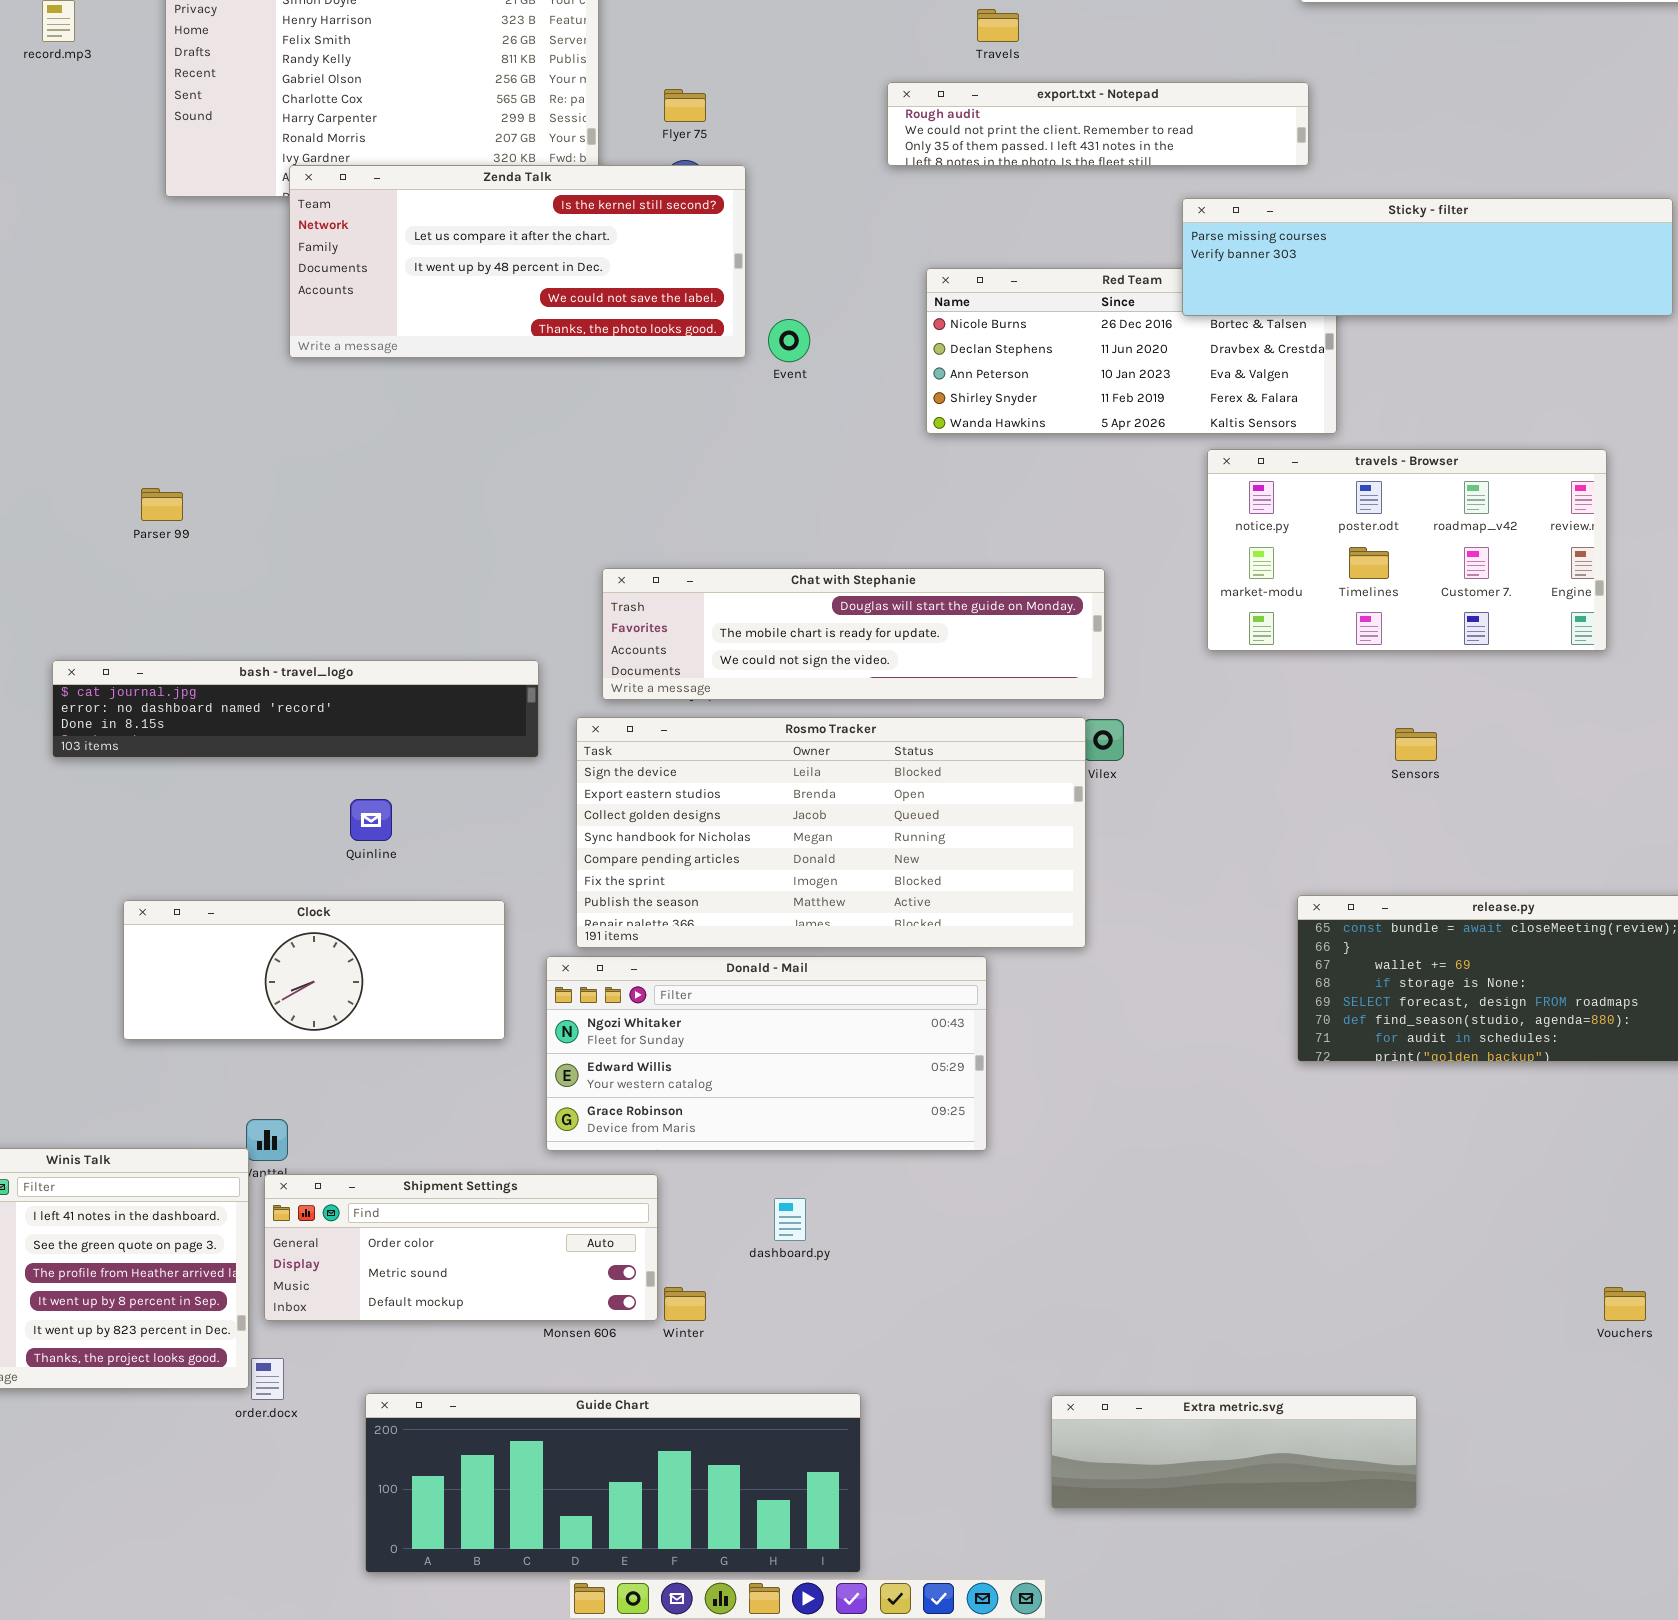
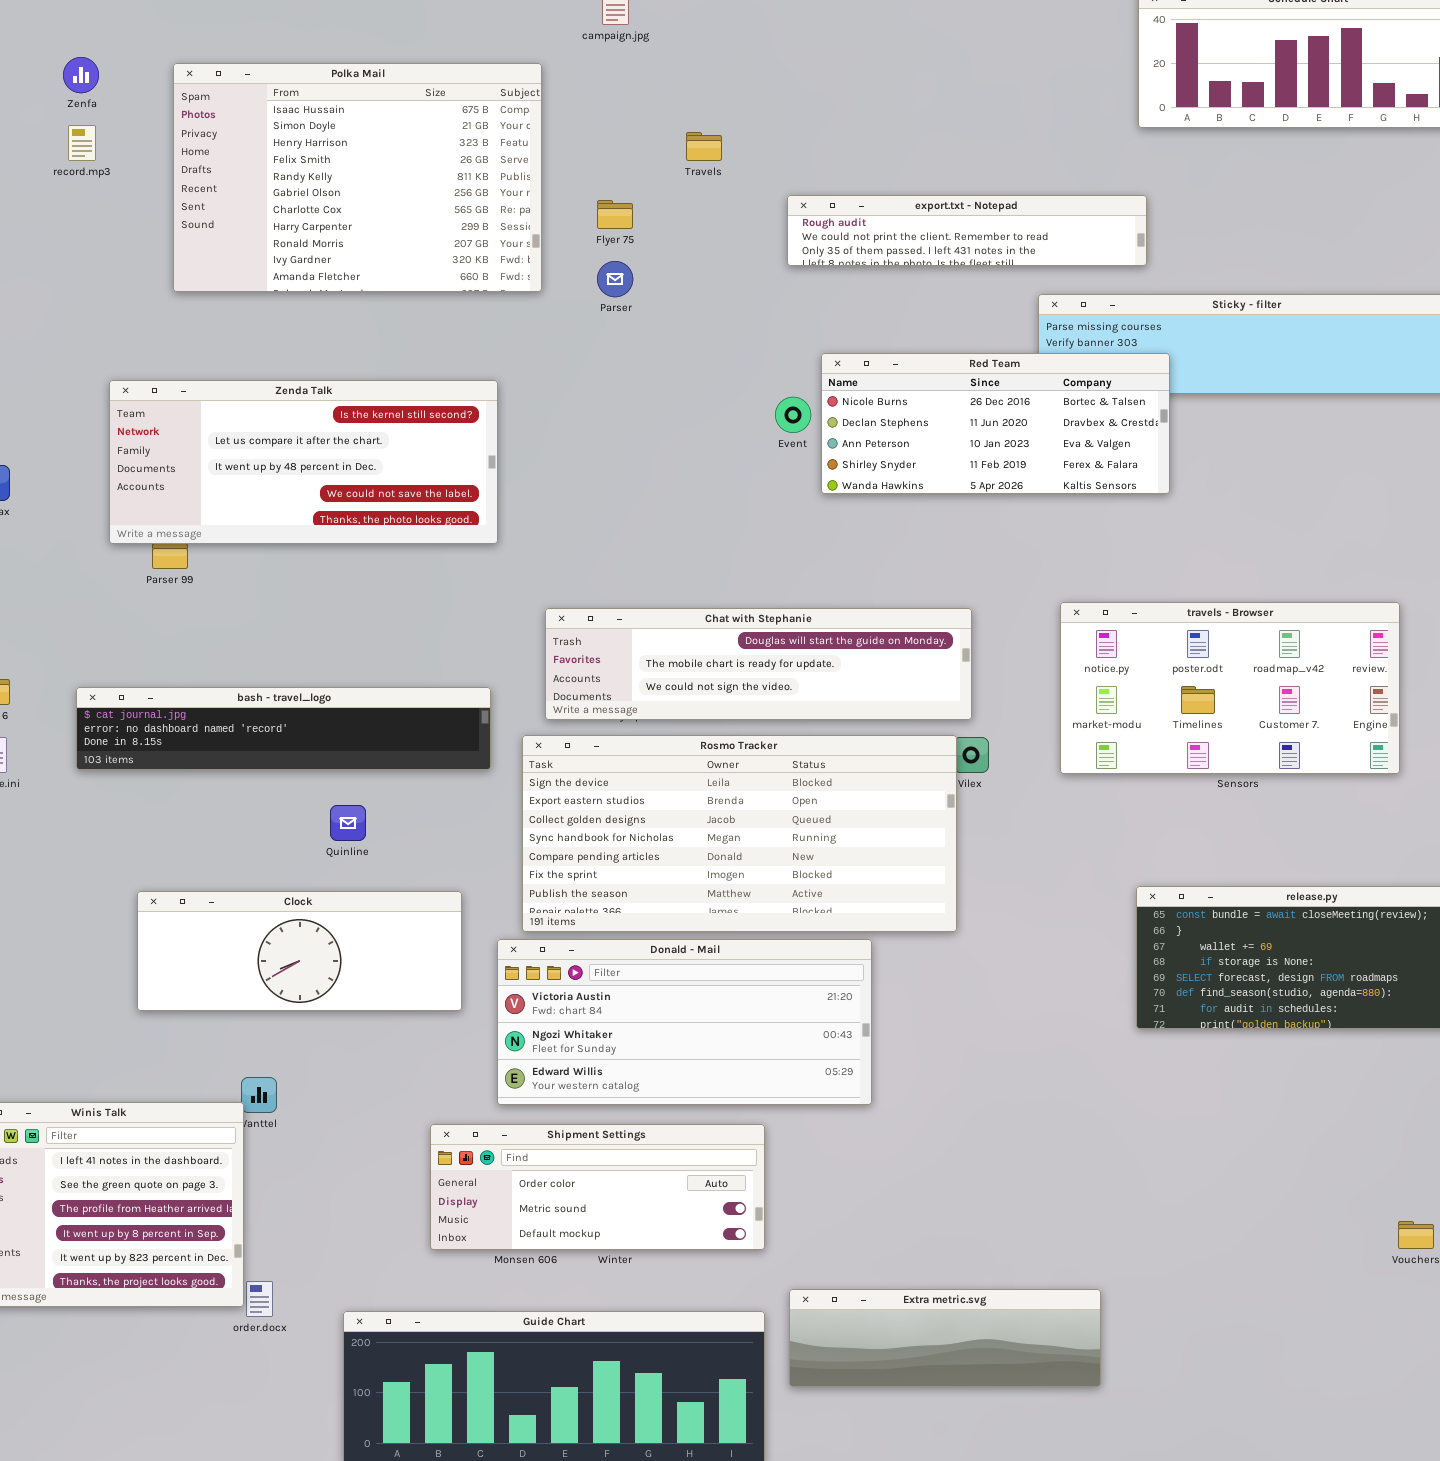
Travels: [977,9,1019,42] -> [686,132,722,161], moved
Zenda Talk: [289,165,746,358] -> [109,380,498,544], moved
Red Team: [926,268,1337,434] -> [821,353,1170,494], raised
Event: [768,319,810,362] -> [775,397,811,433], moved
travels - Browser: [1207,449,1607,651] -> [1060,602,1400,774], moved
Donald - Mail: [546,956,987,1151] -> [497,939,872,1105], scrolled up 1 row
Shipment Settings: [264,1174,658,1321] -> [430,1124,765,1250], moved
Extra metric.svg: [1051,1395,1417,1509] -> [789,1289,1101,1387], moved

